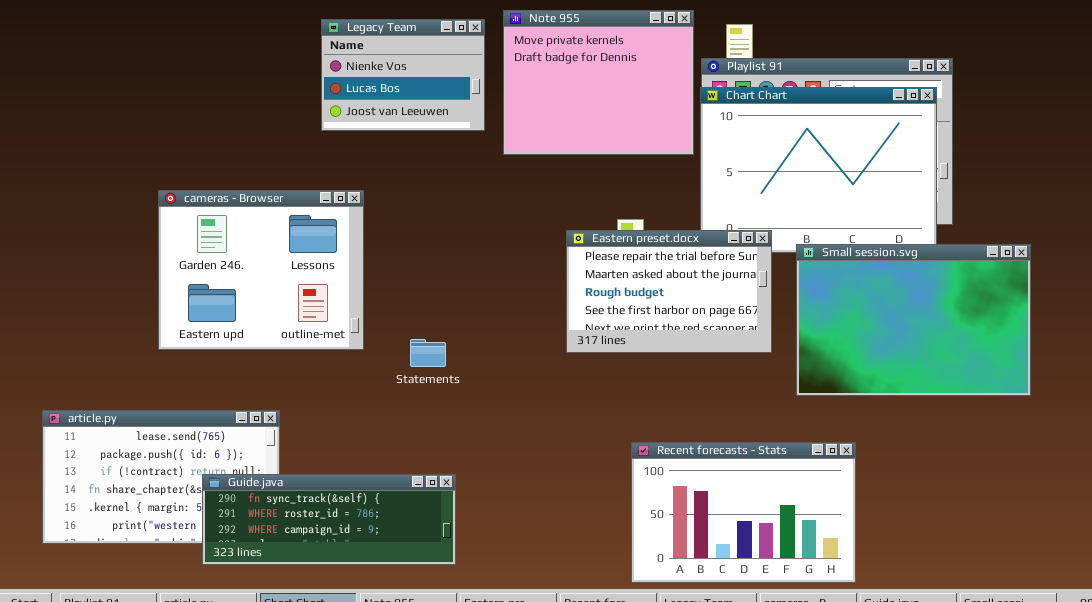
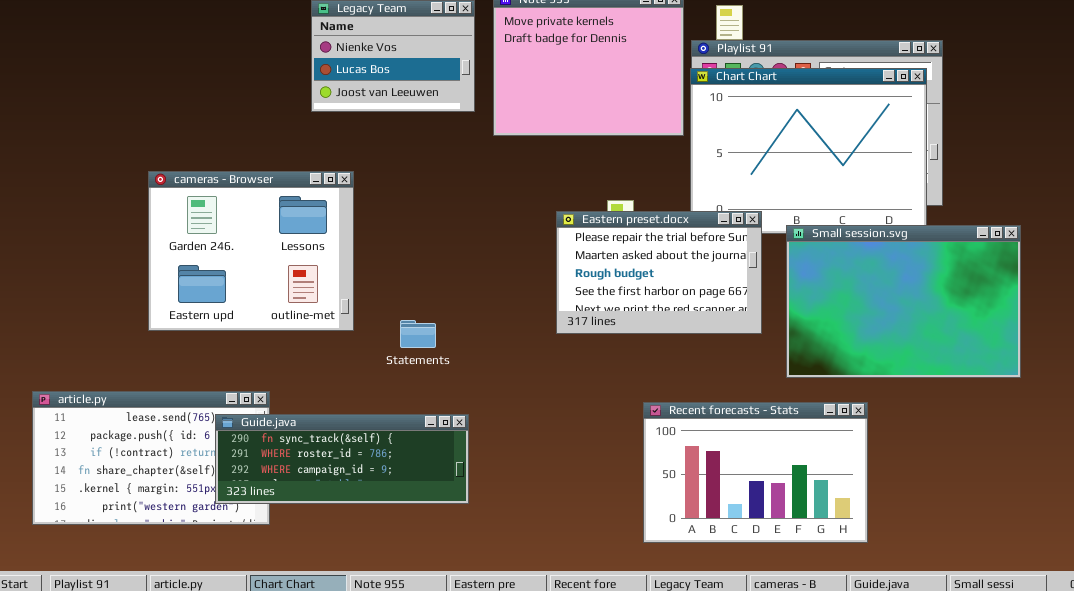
Recent forecasts - Stats: [631,442,856,583] -> [643,402,868,543], moved
Guide.java: [202,474,456,565] -> [215,414,469,504], moved

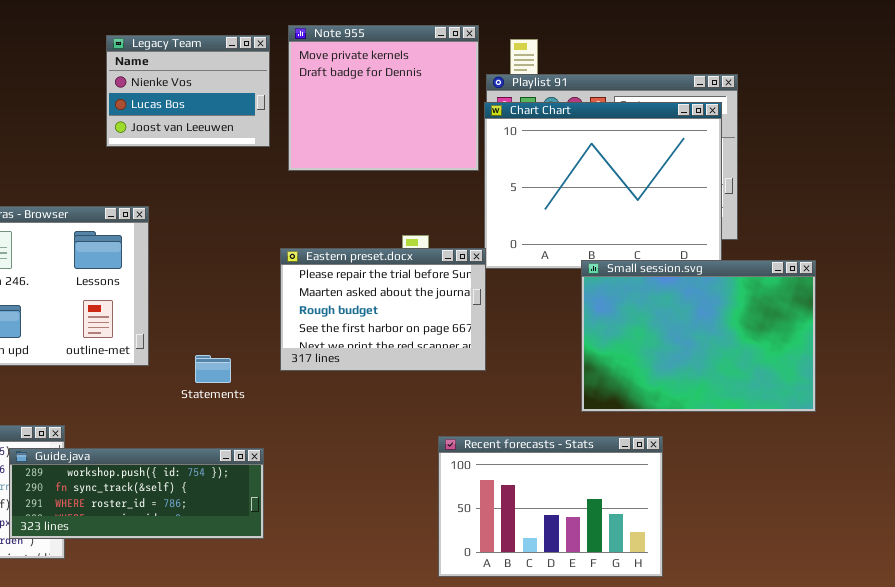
Eastern preset.docx: [556,211,762,334] -> [280,248,486,371], moved
Guide.java: [215,414,469,504] -> [9,448,264,539], scrolled up 1 row

